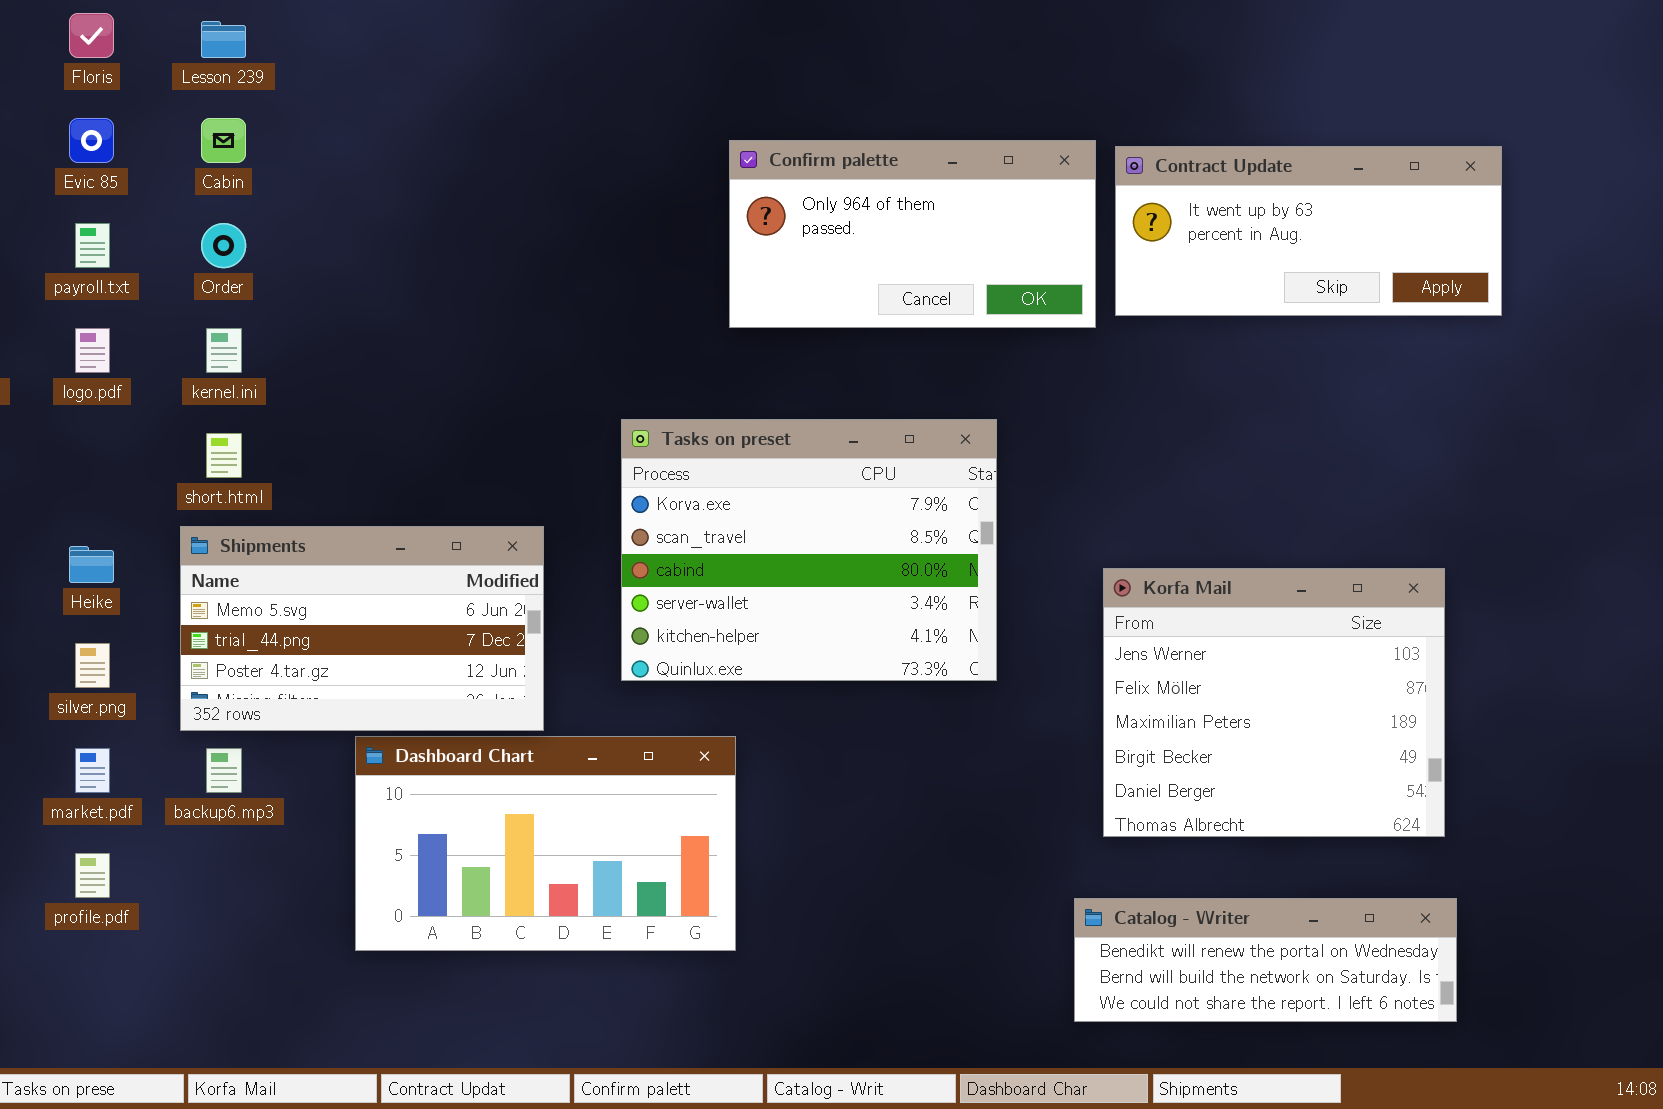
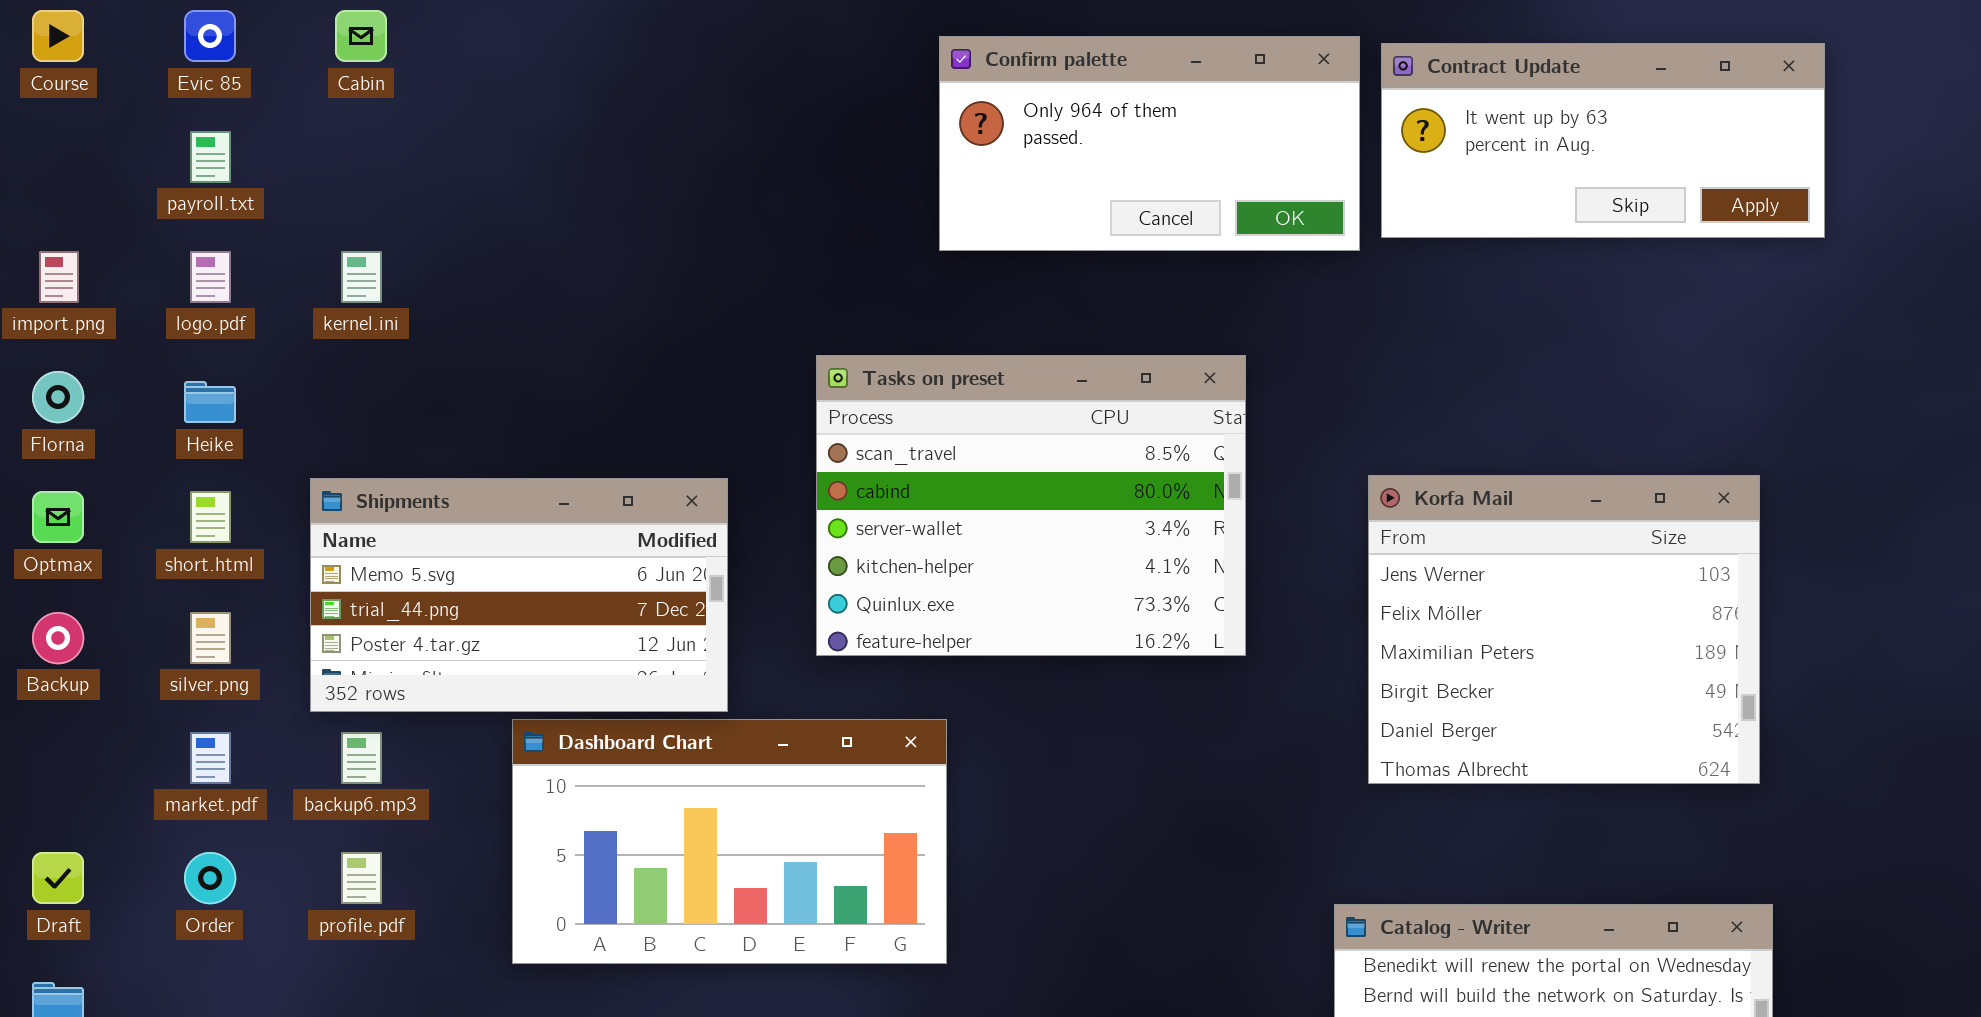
Order: [201,223,246,268] -> [184,852,236,904], moved
Tasks on preset: [621,419,997,681] -> [816,355,1246,656], scrolled down 1 row
short.html: [206,433,242,478] -> [190,491,231,543], moved
Heike: [69,546,114,583] -> [184,381,236,423], moved
Korfa Mail: [1103,568,1445,837] -> [1368,475,1760,784], moved
profile.pdf: [75,853,110,898] -> [341,852,382,904], moved

